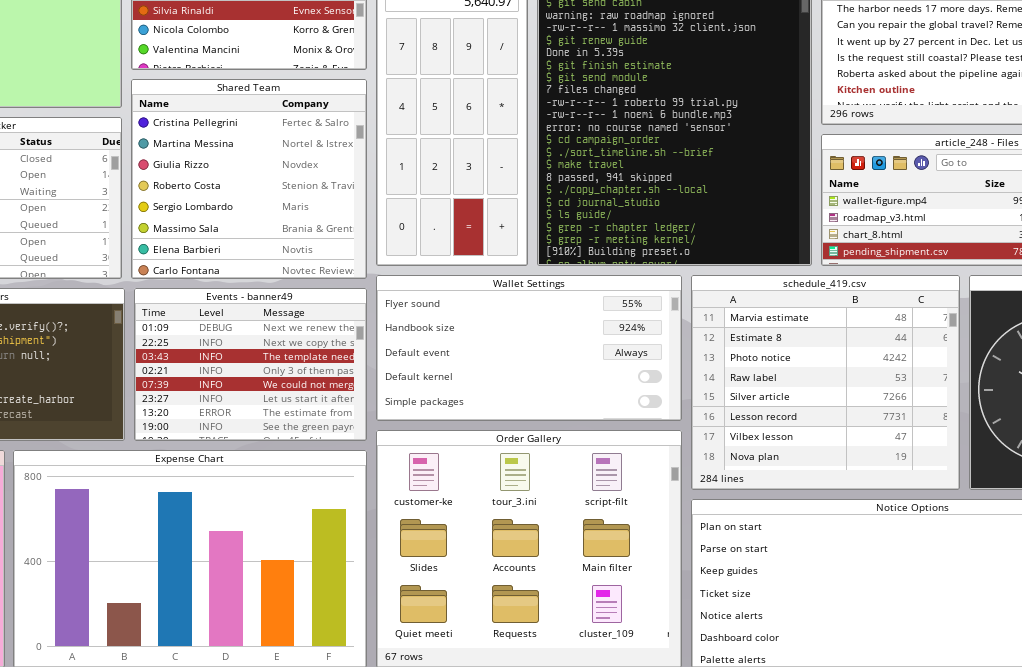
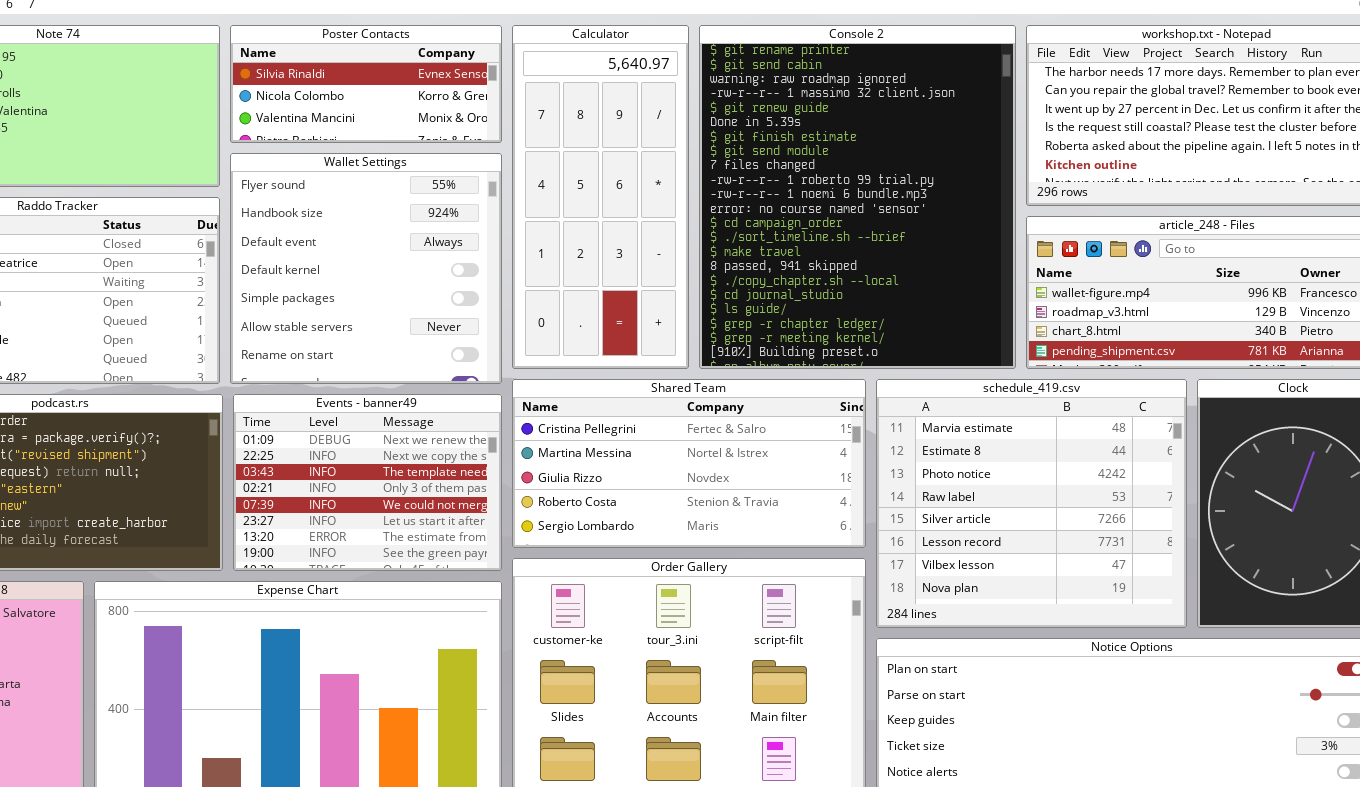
Shared Team: [131,79,367,279] -> [512,379,866,548], moved, resized
Wallet Settings: [376,275,682,421] -> [230,153,502,384], moved, resized

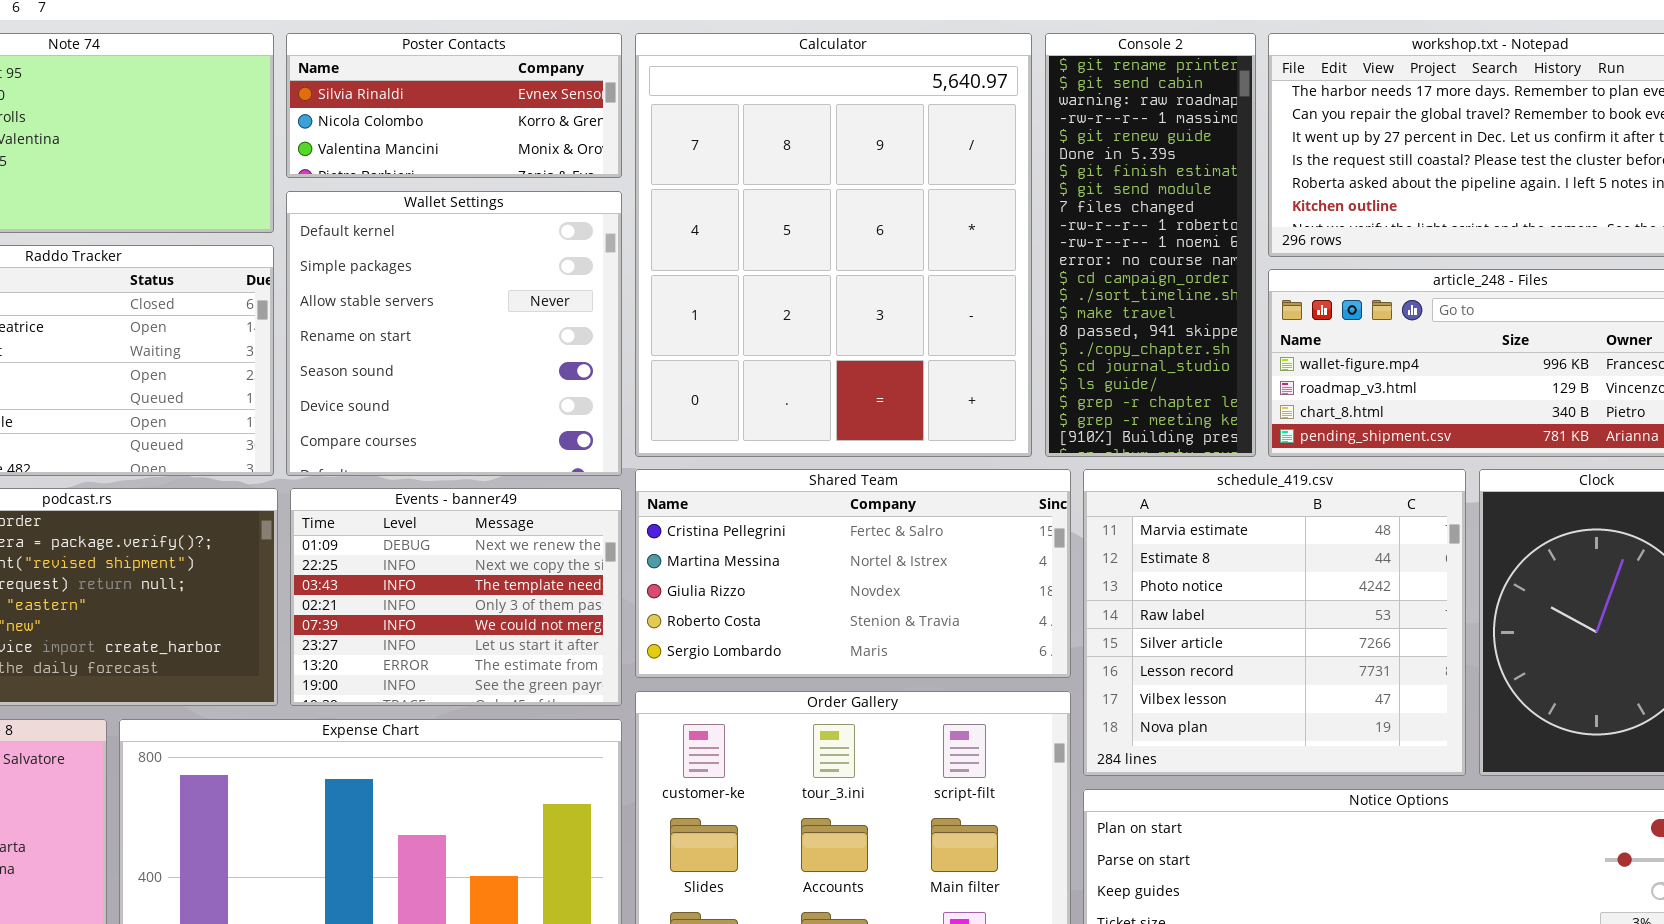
Calculator: [512,25,689,369] -> [635,33,1032,457], resized
Console 2: [699,25,1016,369] -> [1045,33,1256,457], resized
Wallet Settings: [230,153,502,384] -> [286,191,622,476], scrolled down 3 rows

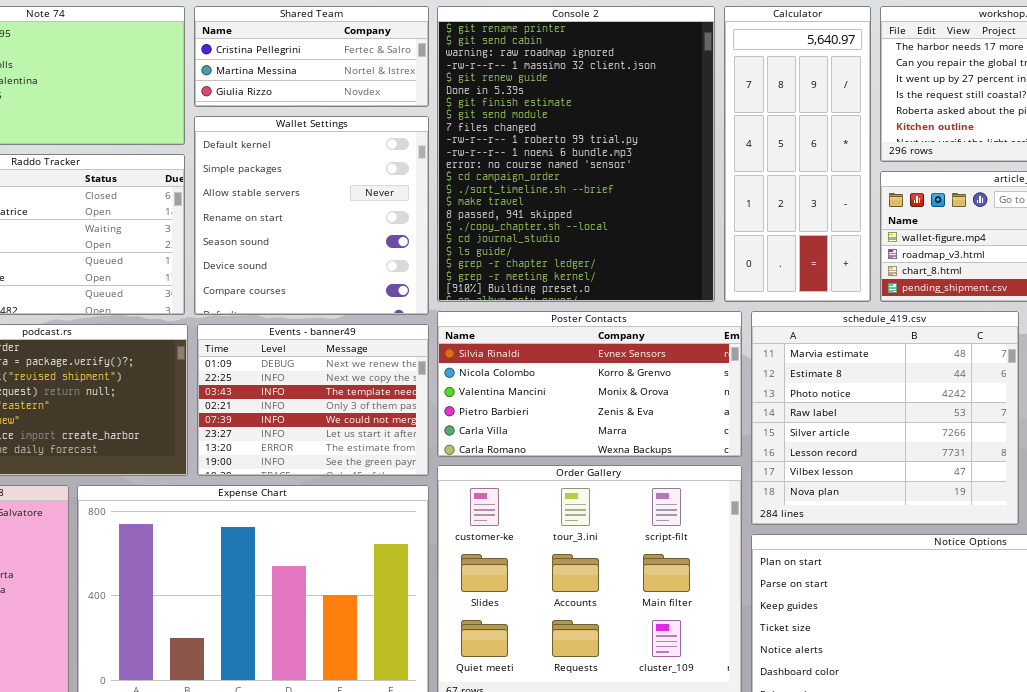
Poster Contacts: [286,33,622,178] -> [437,311,742,457], moved, resized
Calculator: [635,33,1032,457] -> [724,6,871,302], moved, resized
Console 2: [1045,33,1256,457] -> [437,6,715,302], moved, resized
Shared Team: [635,469,1071,678] -> [194,6,429,107], moved, resized

